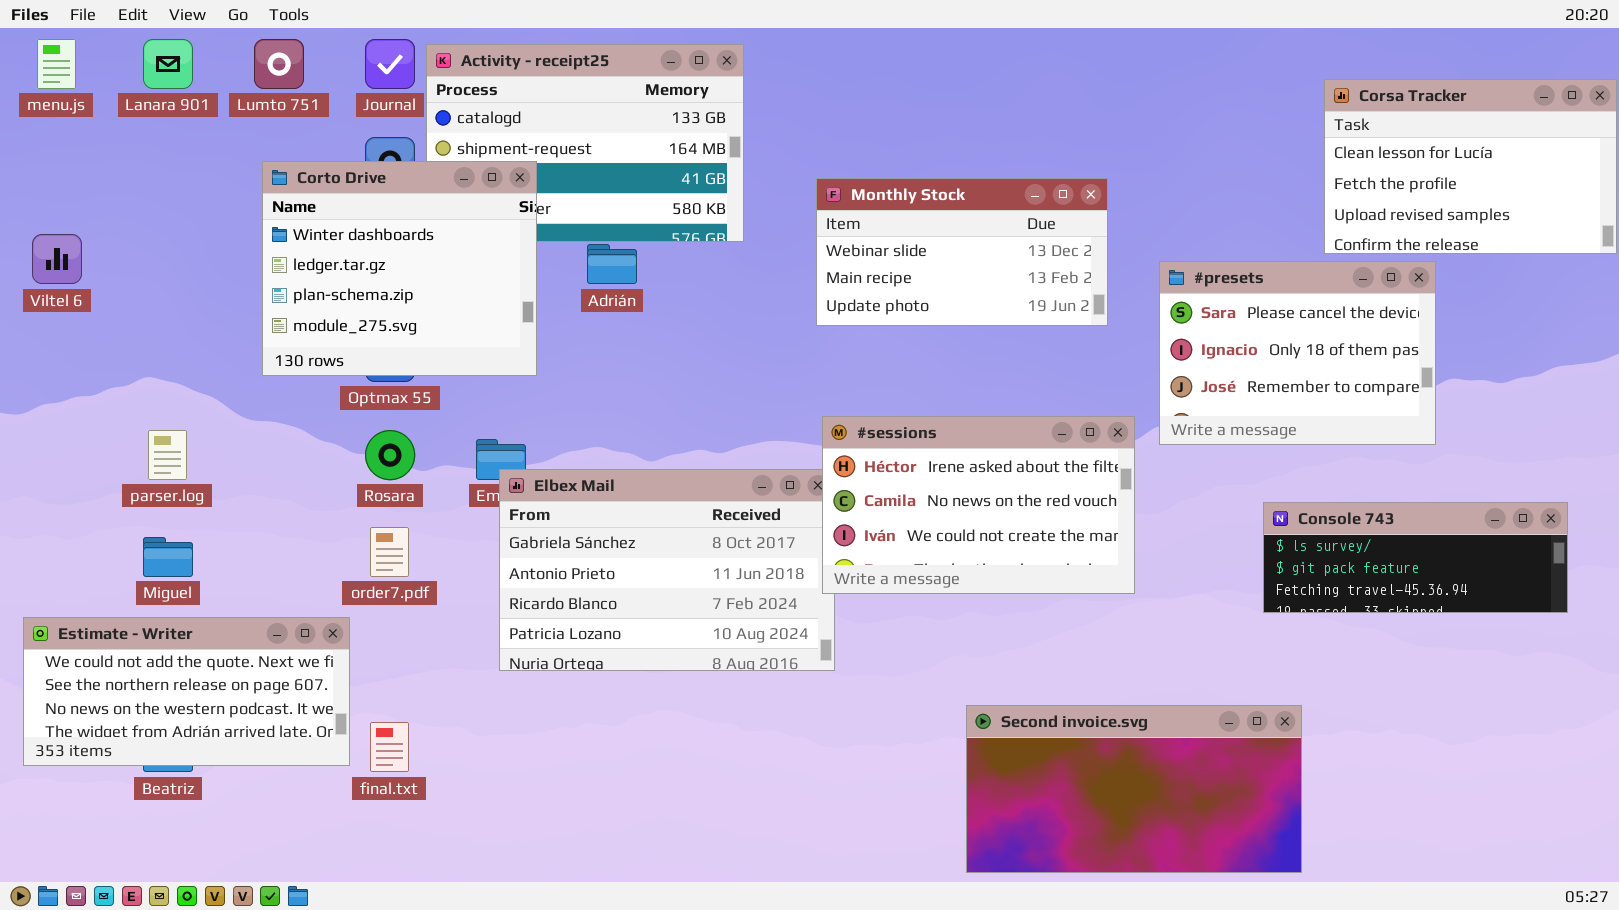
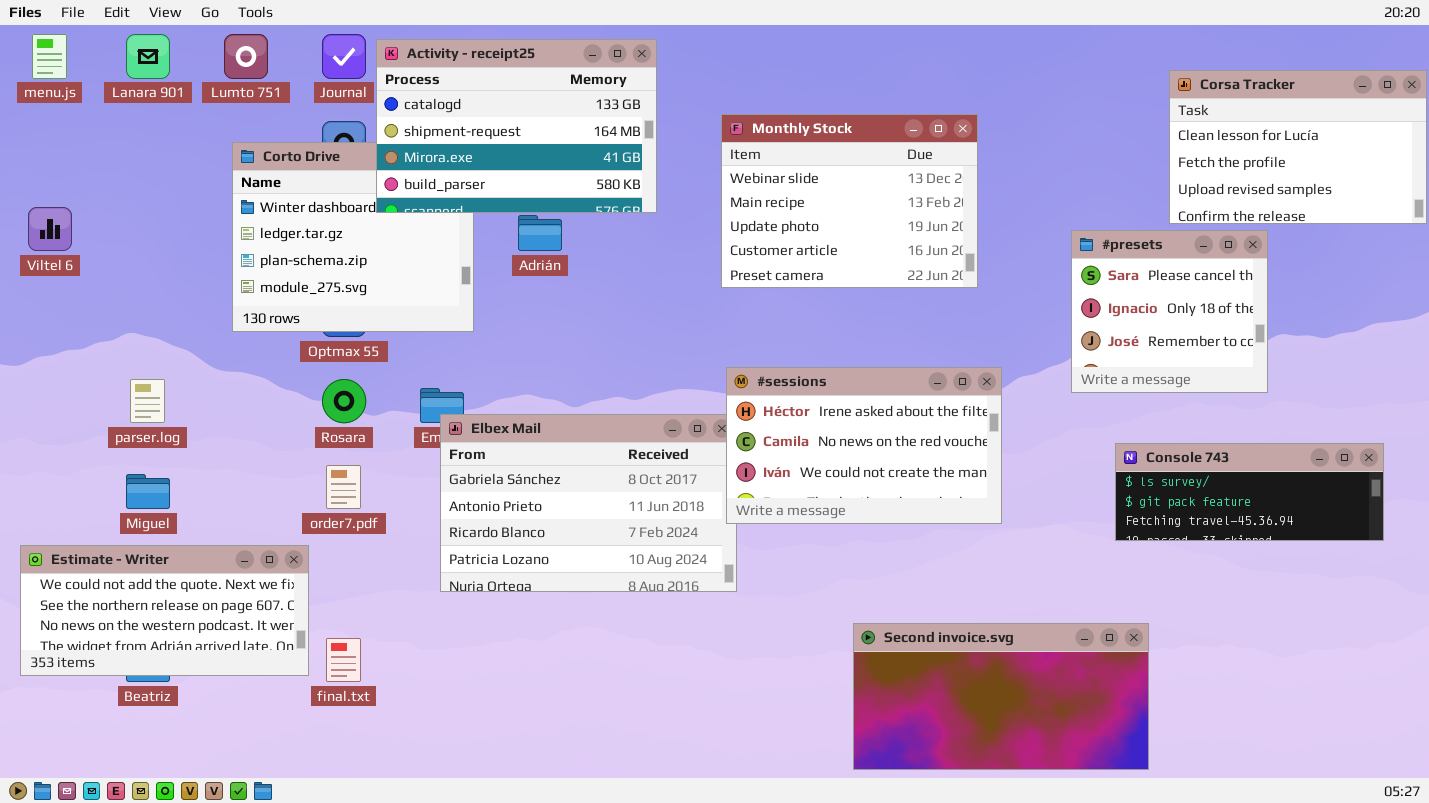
Activity - receipt25: [426,44,744,242] -> [376,39,657,213], raised
Monthly Stock: [816,178,1108,326] -> [721,114,978,288], resized
#presets: [1159,261,1436,445] -> [1071,230,1268,393], resized

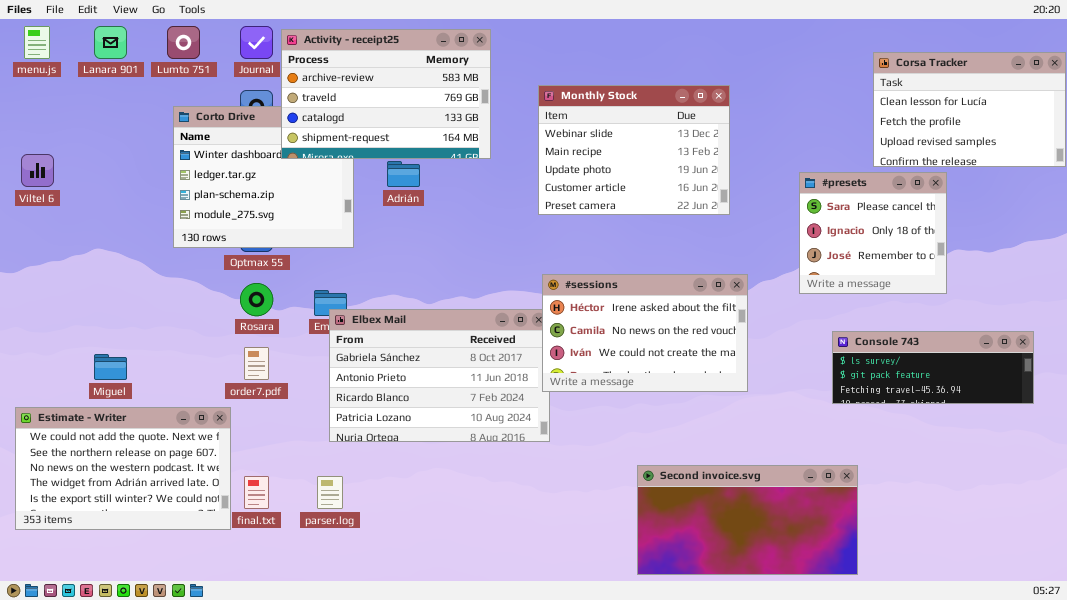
Activity - receipt25: [376,39,657,213] -> [281,29,491,159], scrolled up 2 rows
parser.log: [130,379,165,423] -> [317,476,343,509], moved
Estimate - Writer: [20,545,309,676] -> [15,407,231,530], resized

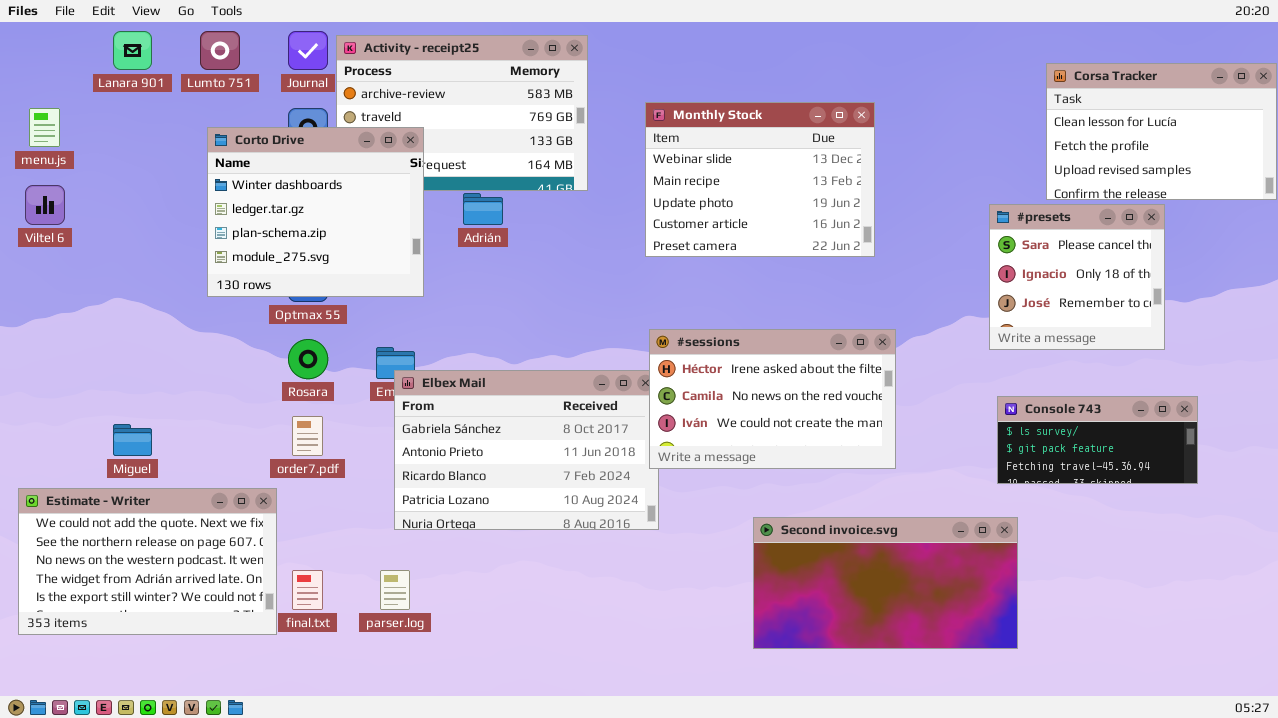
menu.js: [24,26,50,59] -> [29,108,60,147], moved
Corto Drive: [173,106,354,248] -> [207,127,424,297], raised
#presets: [799,172,947,294] -> [989,204,1165,350], moved
Console 743: [832,331,1034,404] -> [997,396,1198,484], resized
Second invoice.svg: [637,465,858,575] -> [753,517,1018,649], moved

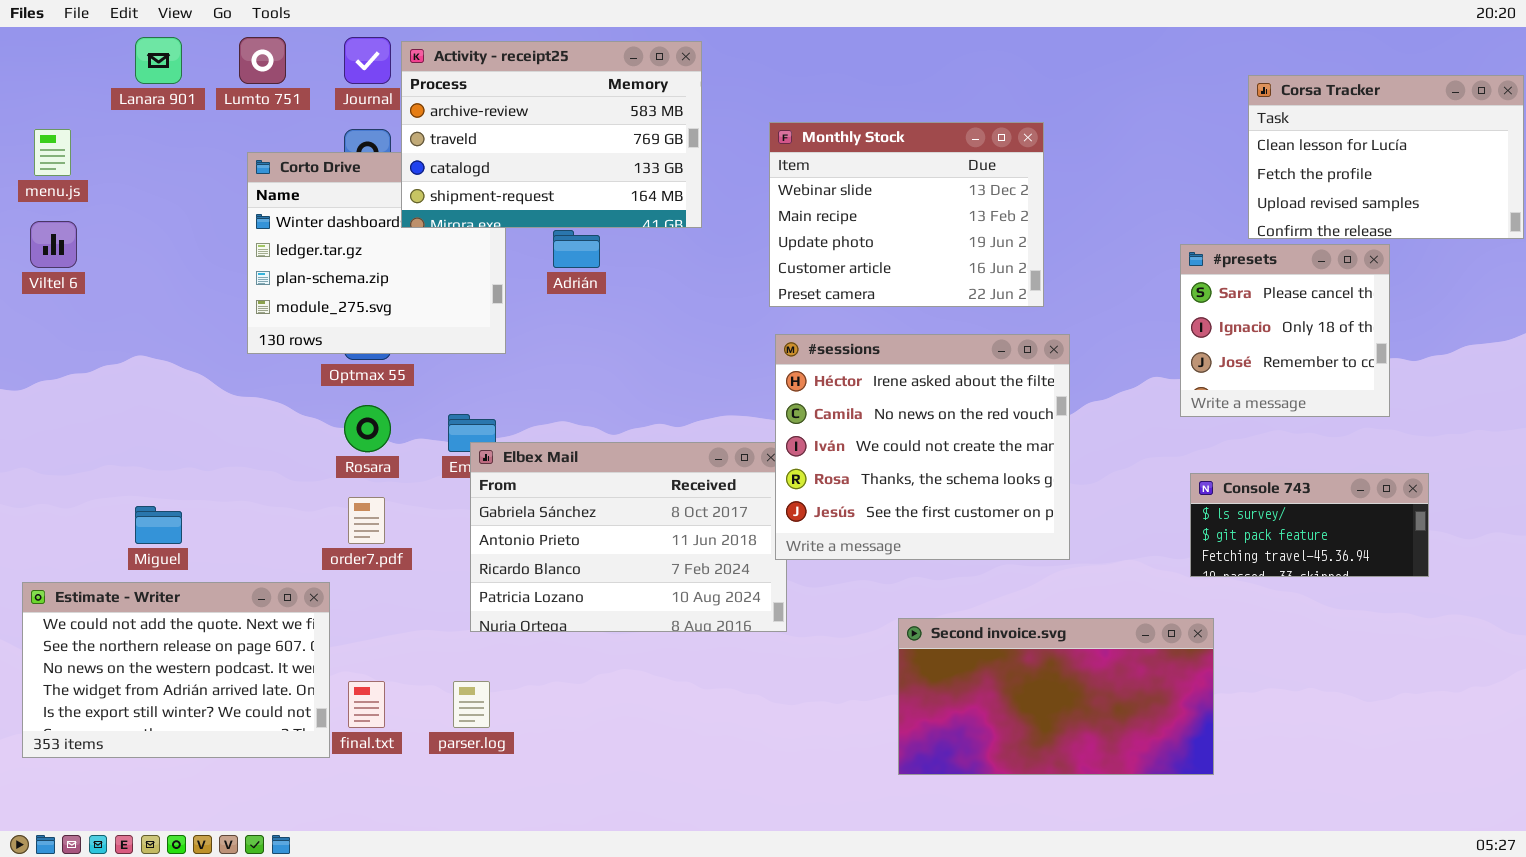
Activity - receipt25: [336,35,588,191] -> [401,41,702,228], raised
#sessions: [649,329,896,469] -> [775,334,1070,560], resized

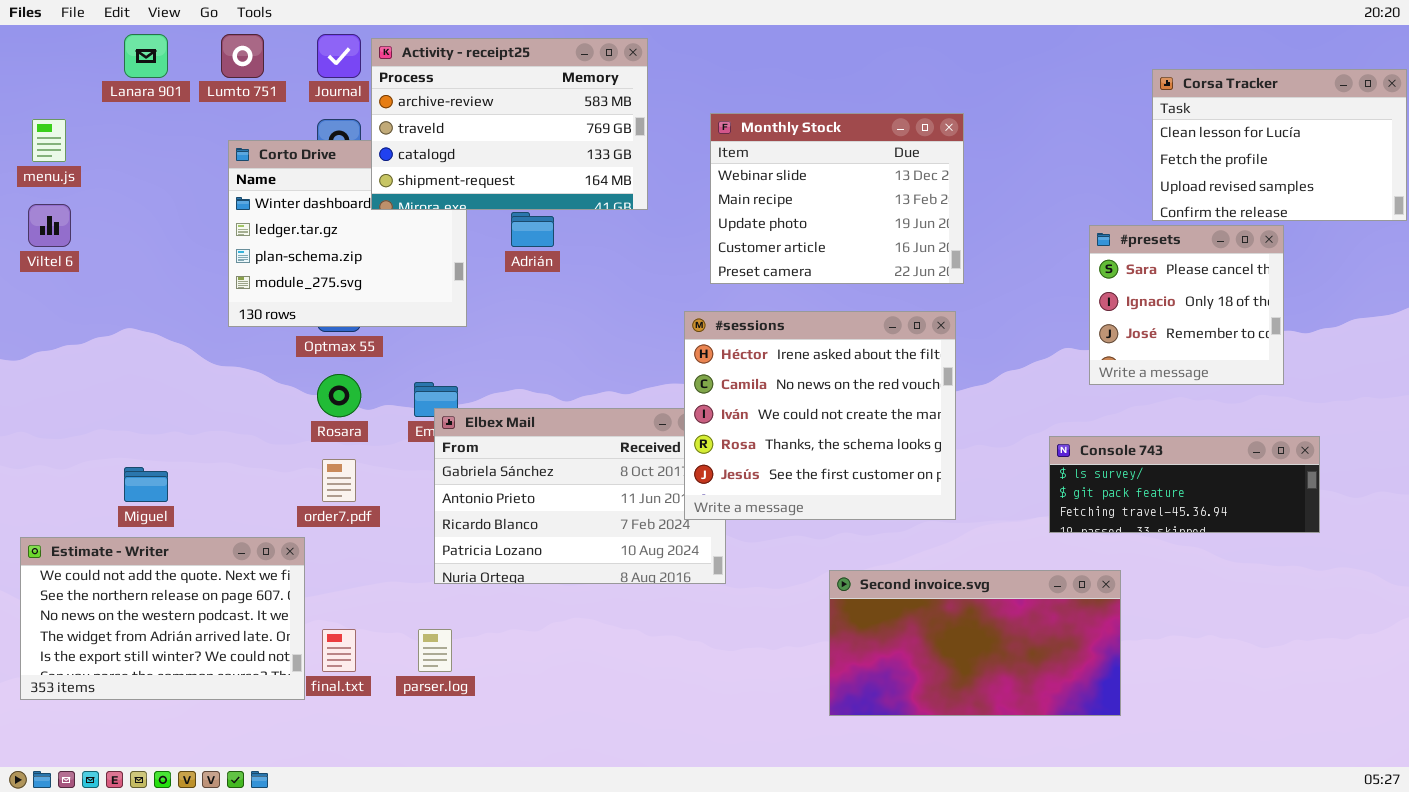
#sessions: [775,334,1070,560] -> [684,311,956,520], moved
Console 743: [1190,473,1429,577] -> [1049,436,1320,533], resized

